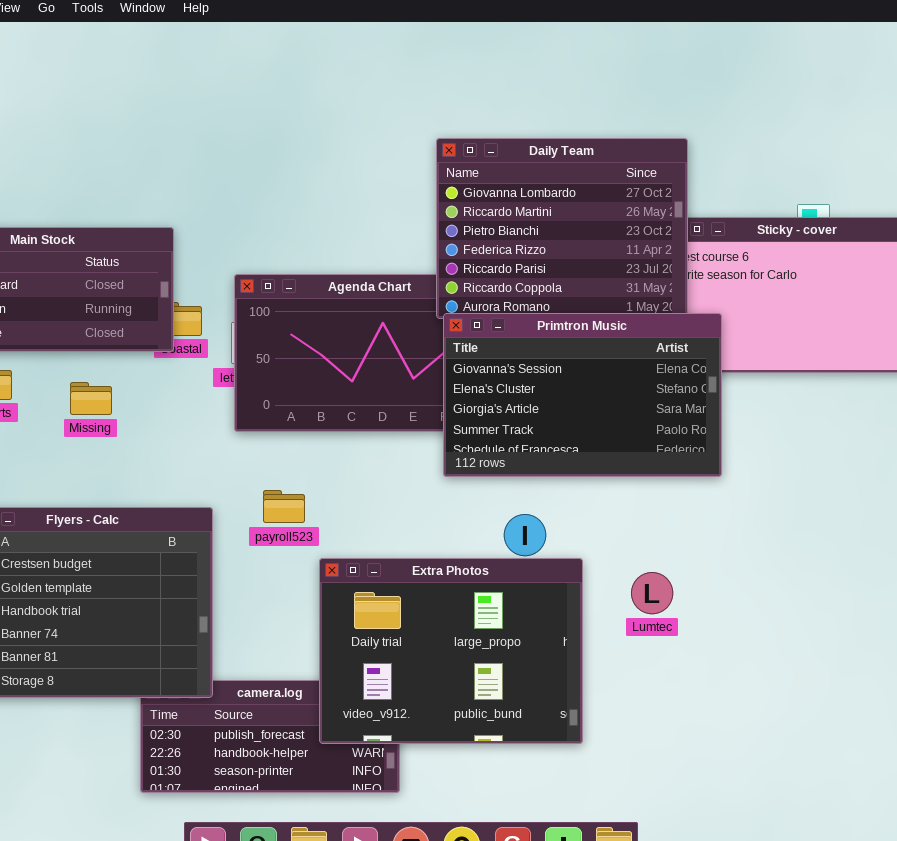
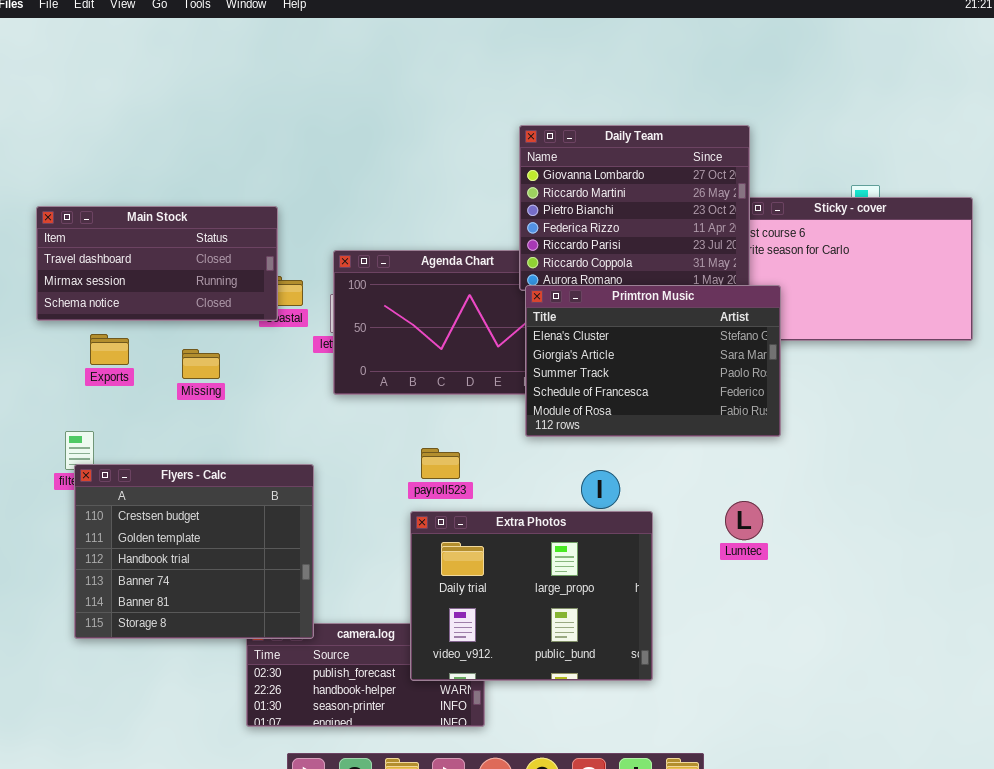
Primtron Music: [443,313,722,477] -> [525,285,781,437], scrolled down 1 row
payroll523: [263,490,305,523] -> [421,448,460,479], moved
Lumtec: [631,572,673,614] -> [725,501,763,540], moved

